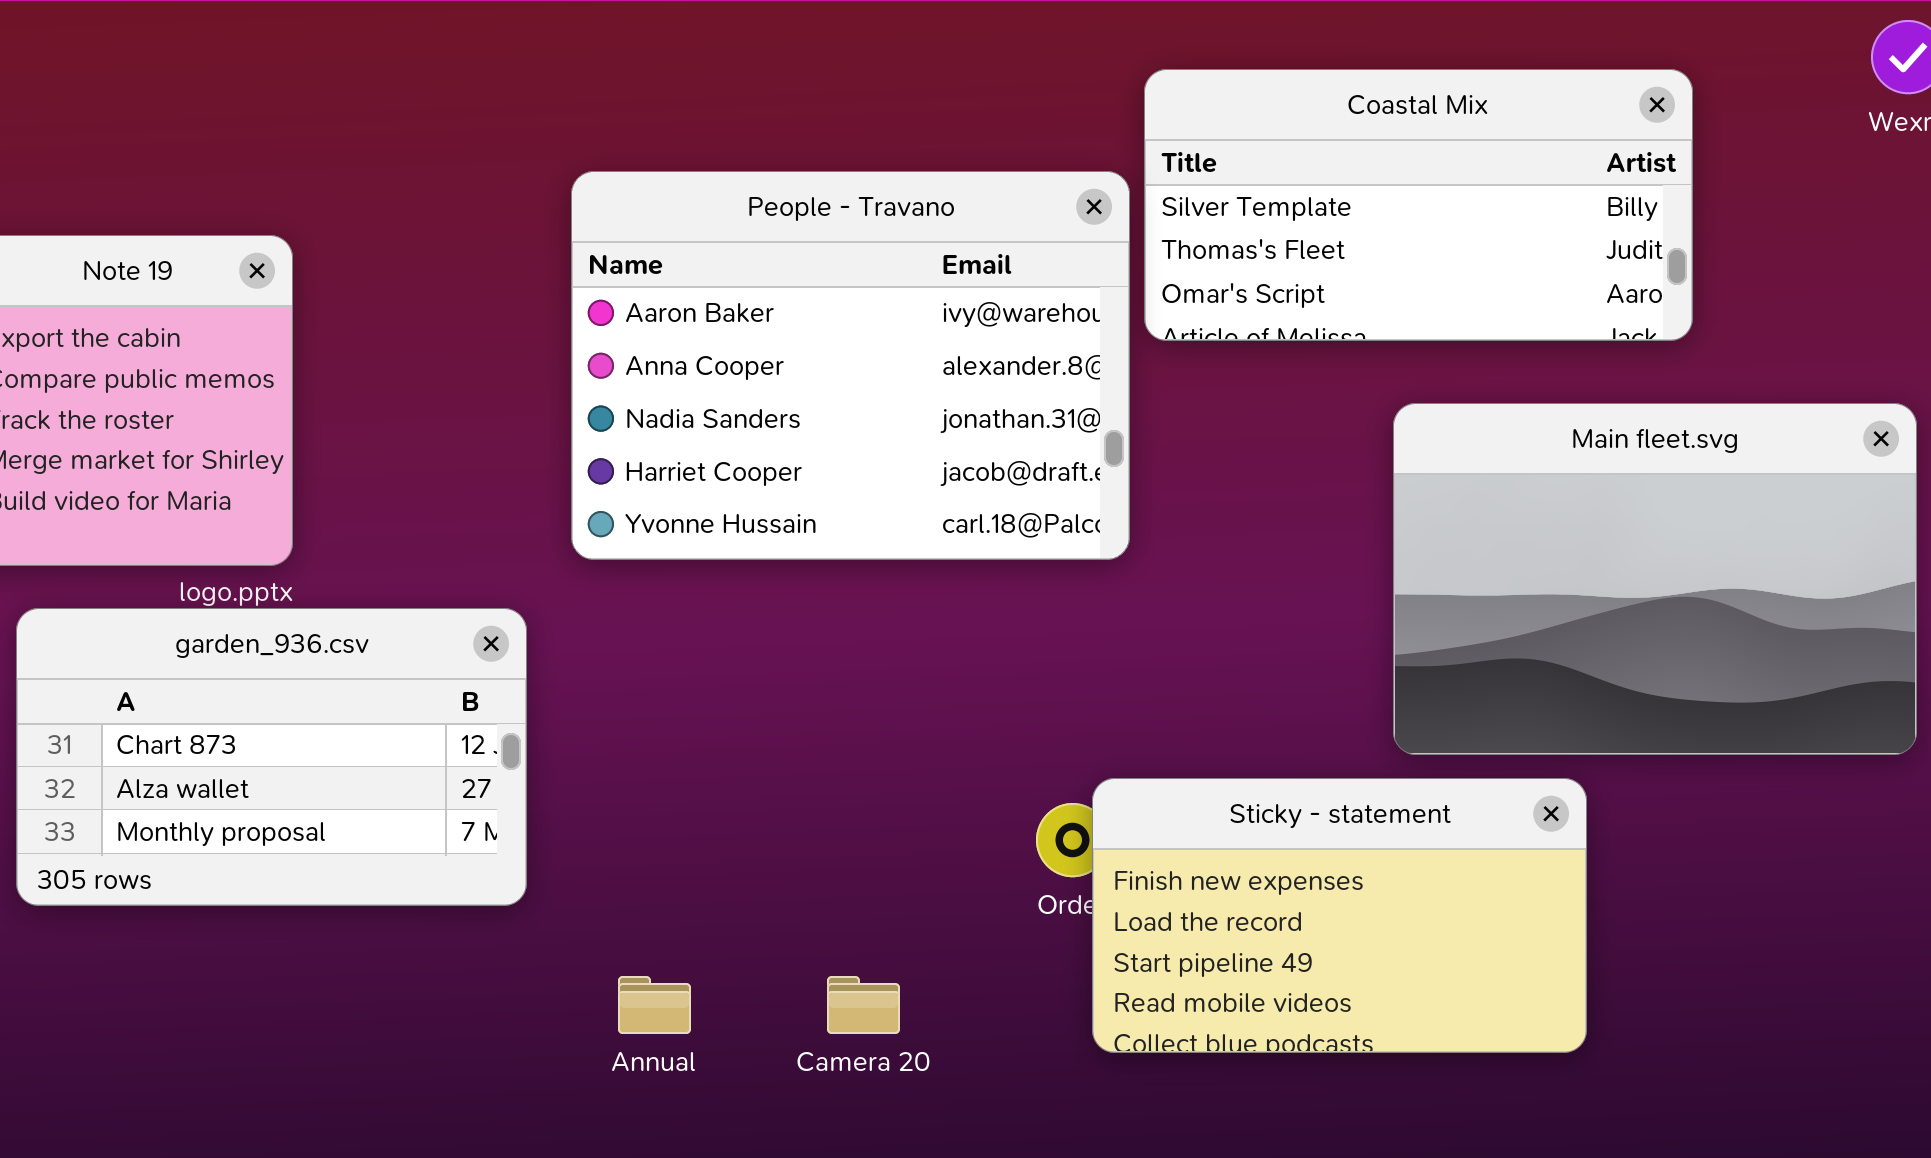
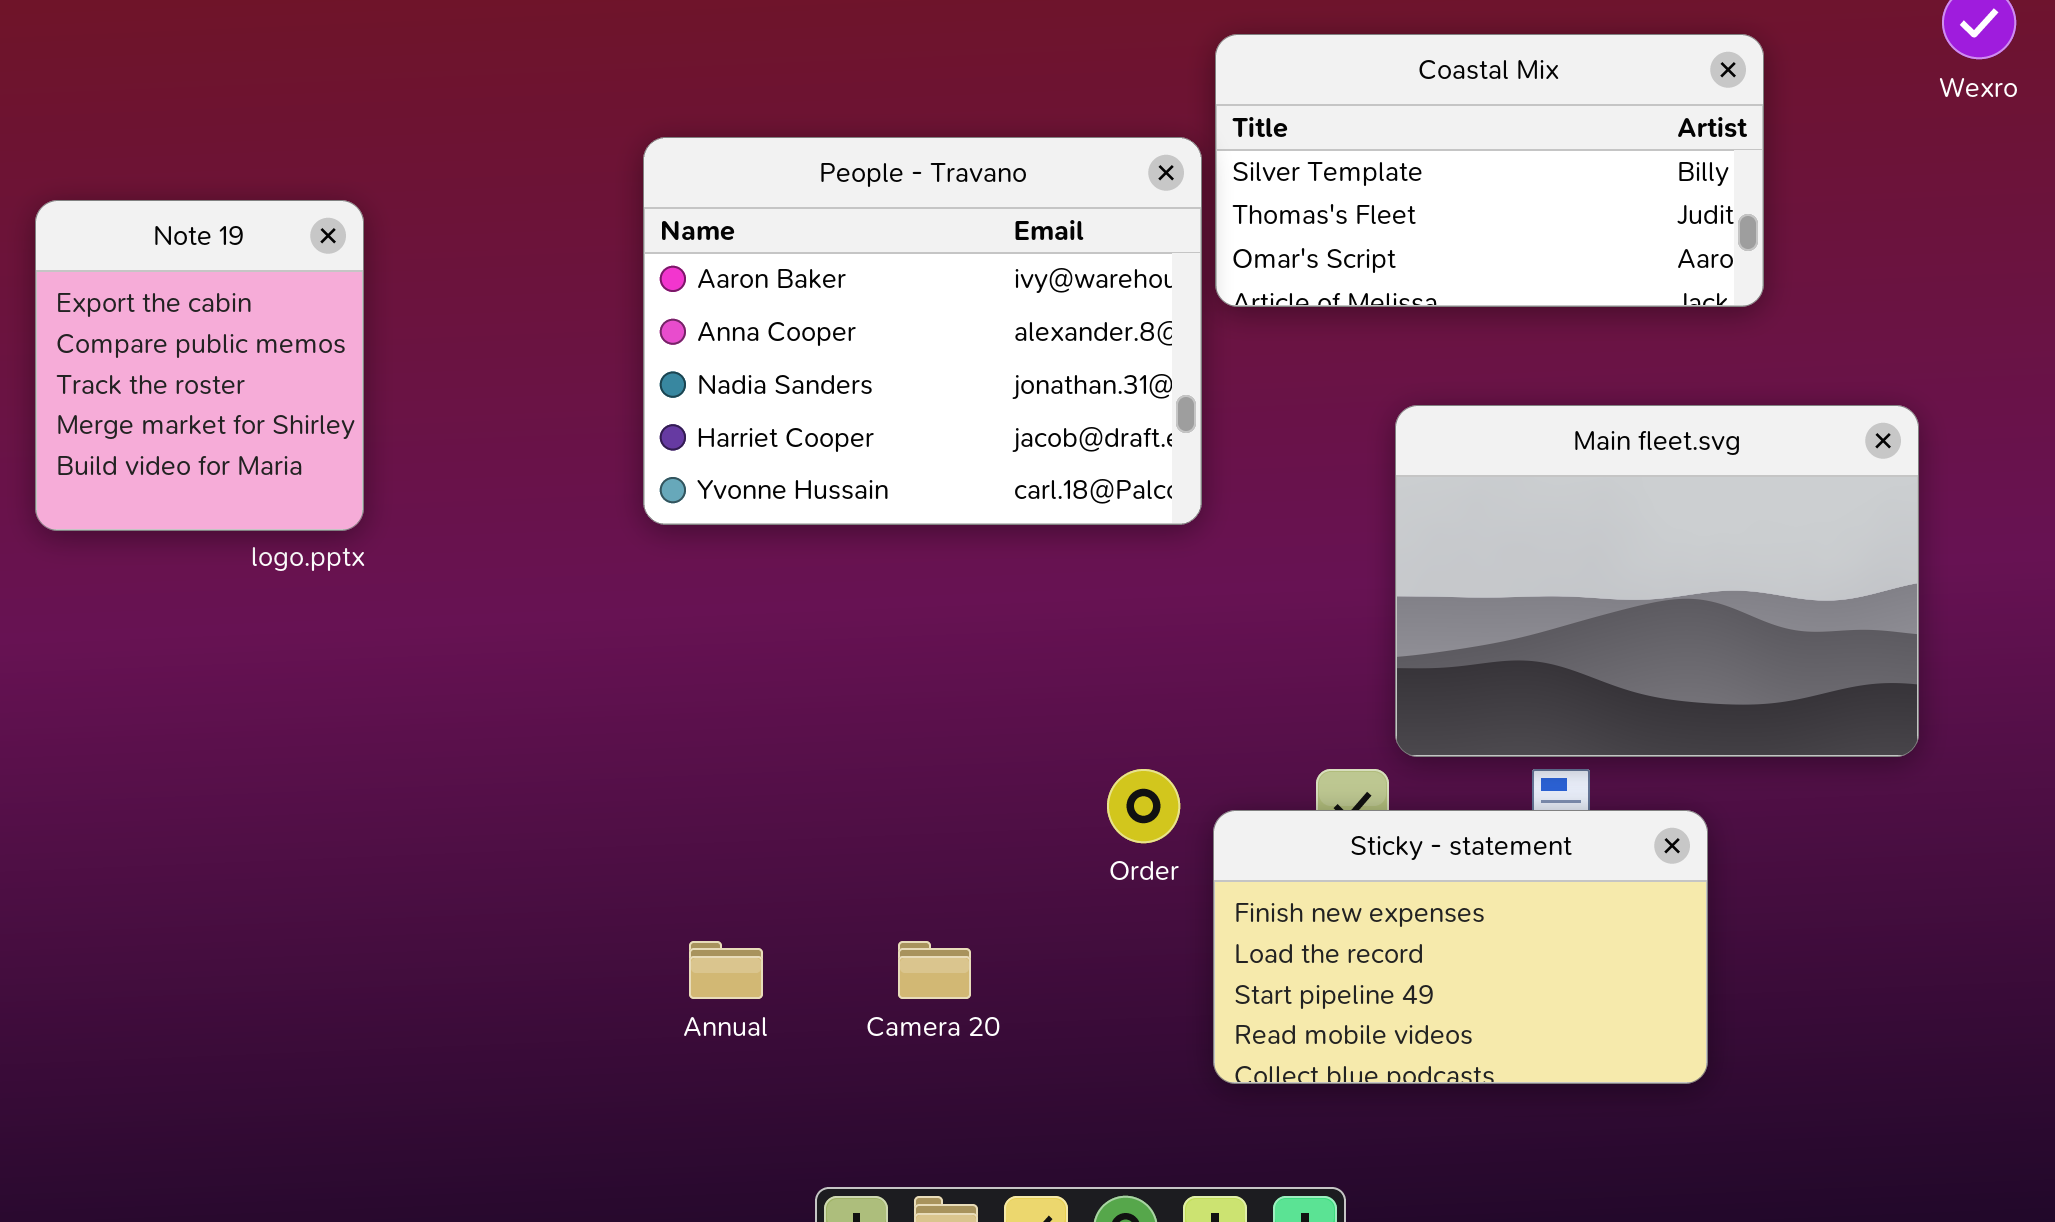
Main fleet.svg: [1393,403,1917,755] -> [1395,405,1919,757], moved
garden_936.csv: [16,608,527,906] -> none, closed
Sticky - statement: [1092,778,1587,1053] -> [1213,810,1708,1084], moved

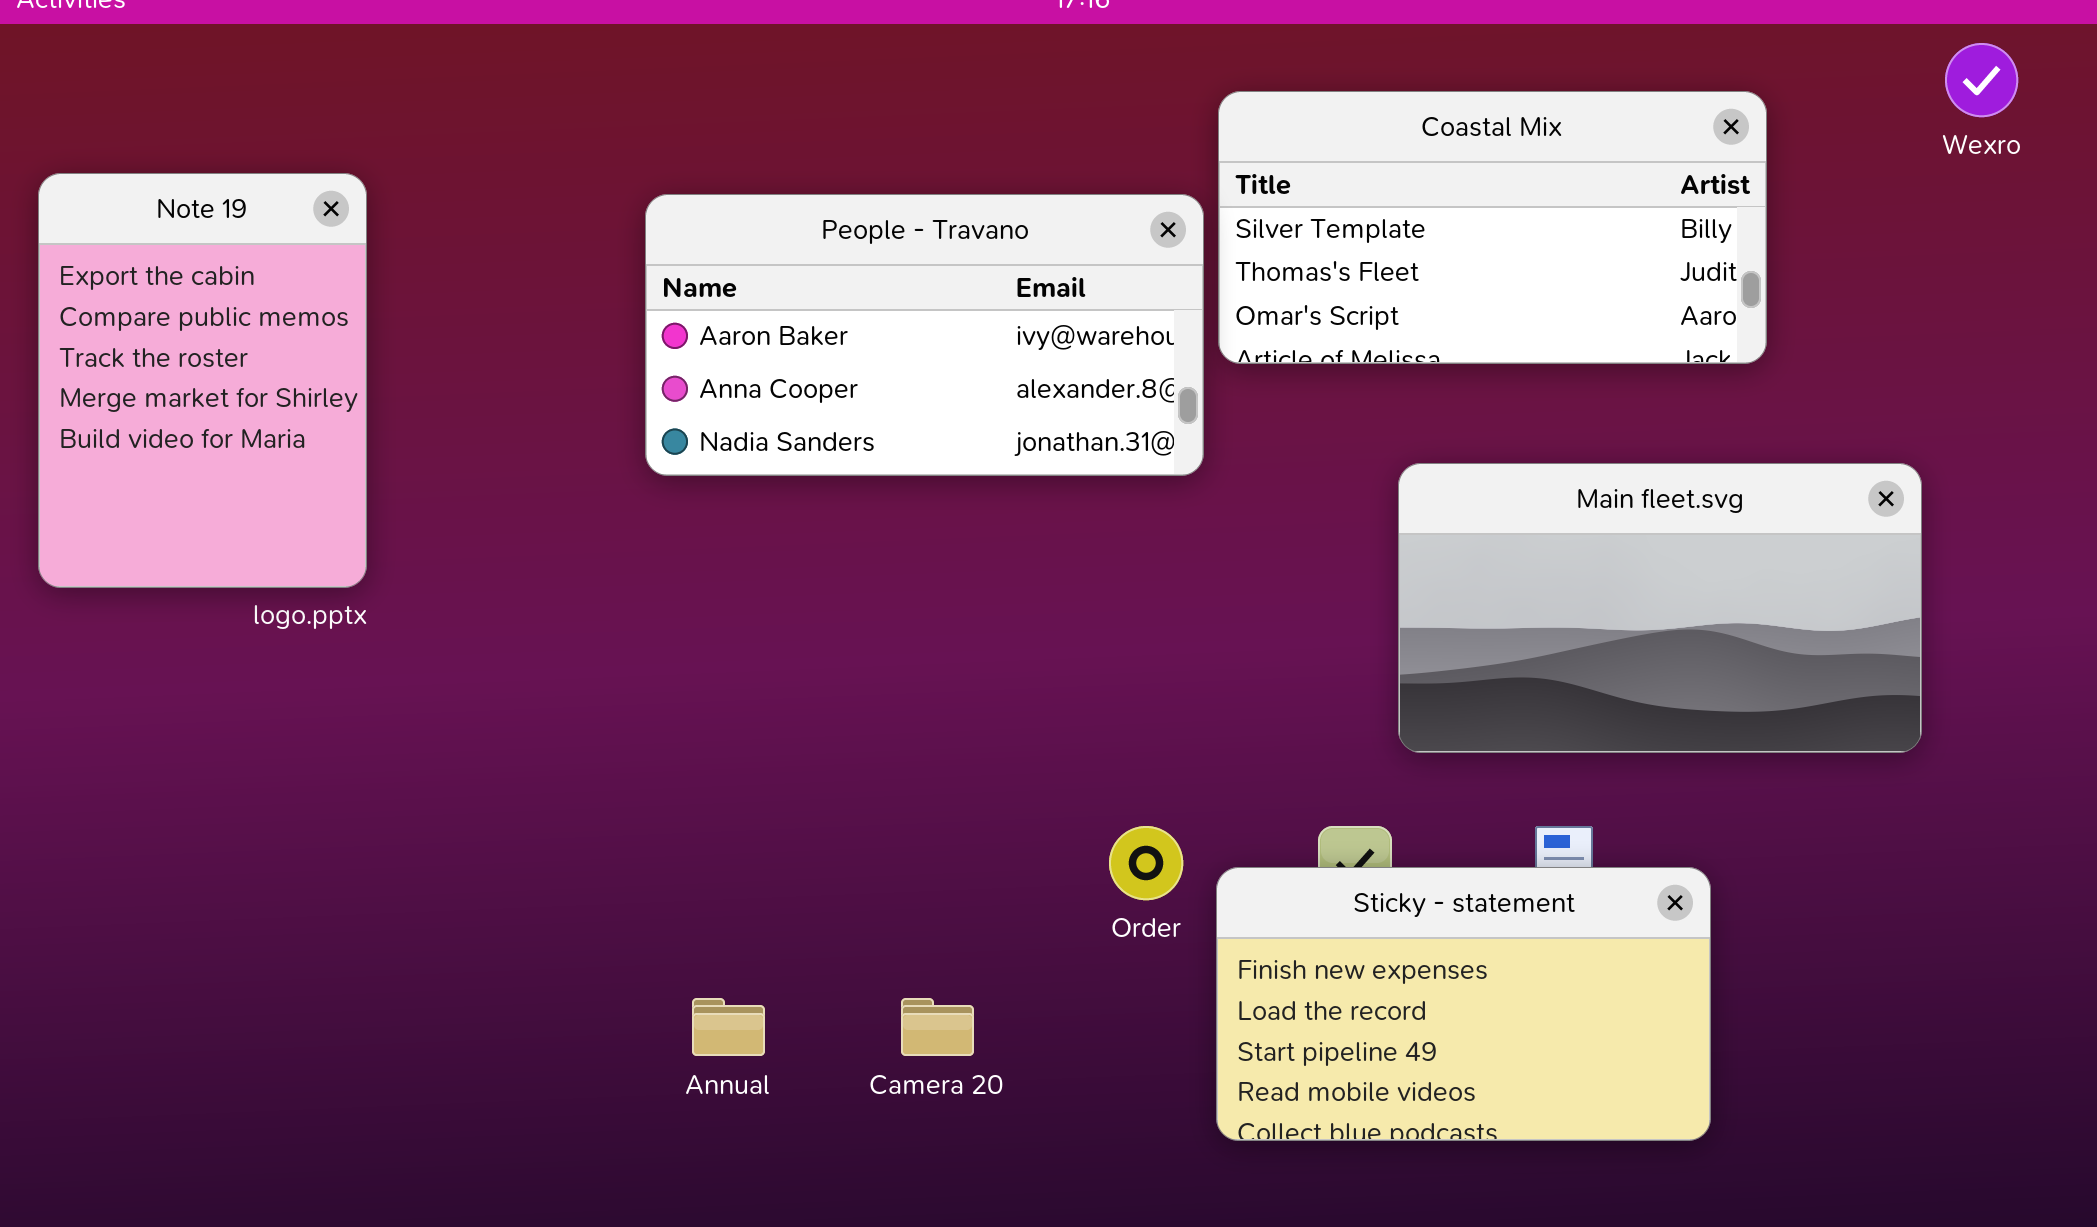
People - Travano: [643,137,1202,525] -> [645,194,1204,476], resized
Note 19: [35,200,364,531] -> [38,173,367,588], resized
Main fleet.svg: [1395,405,1919,757] -> [1398,463,1922,753], resized

